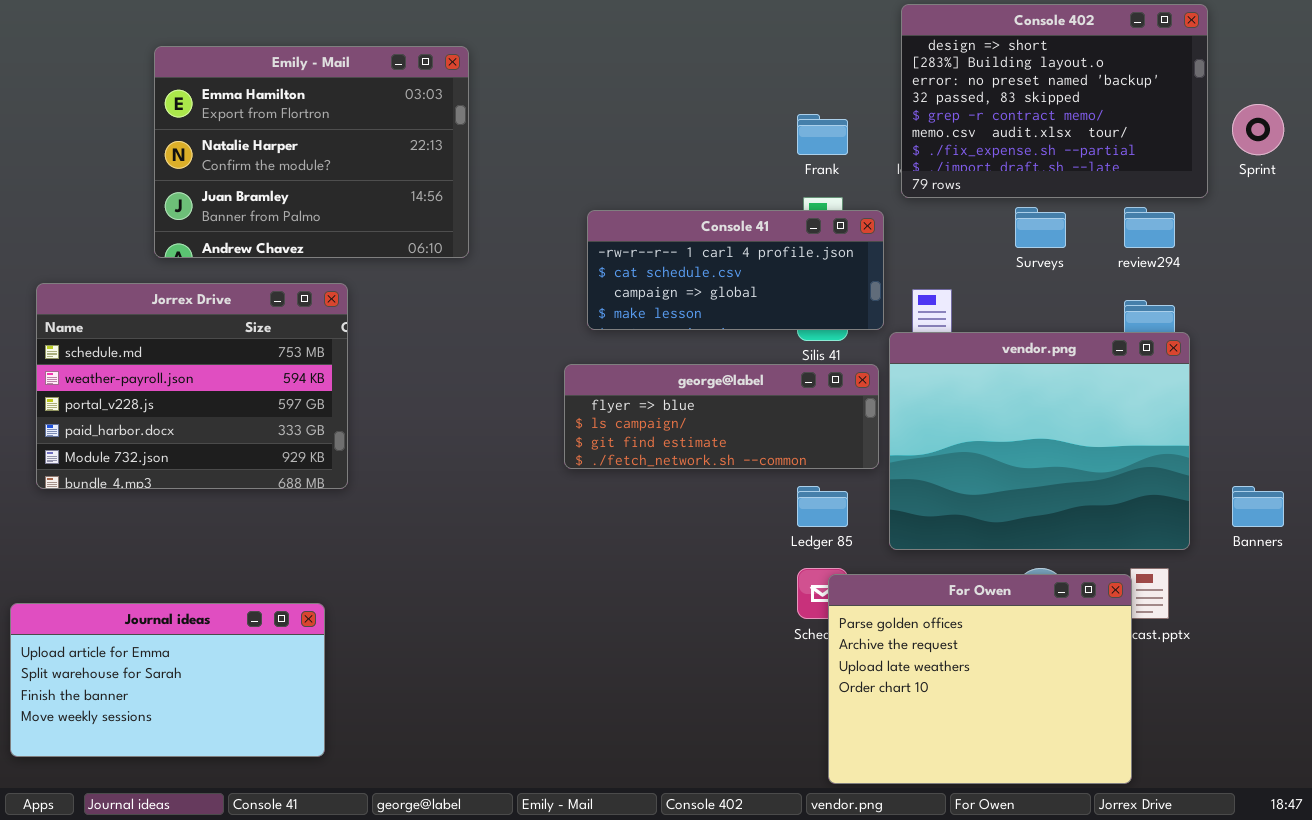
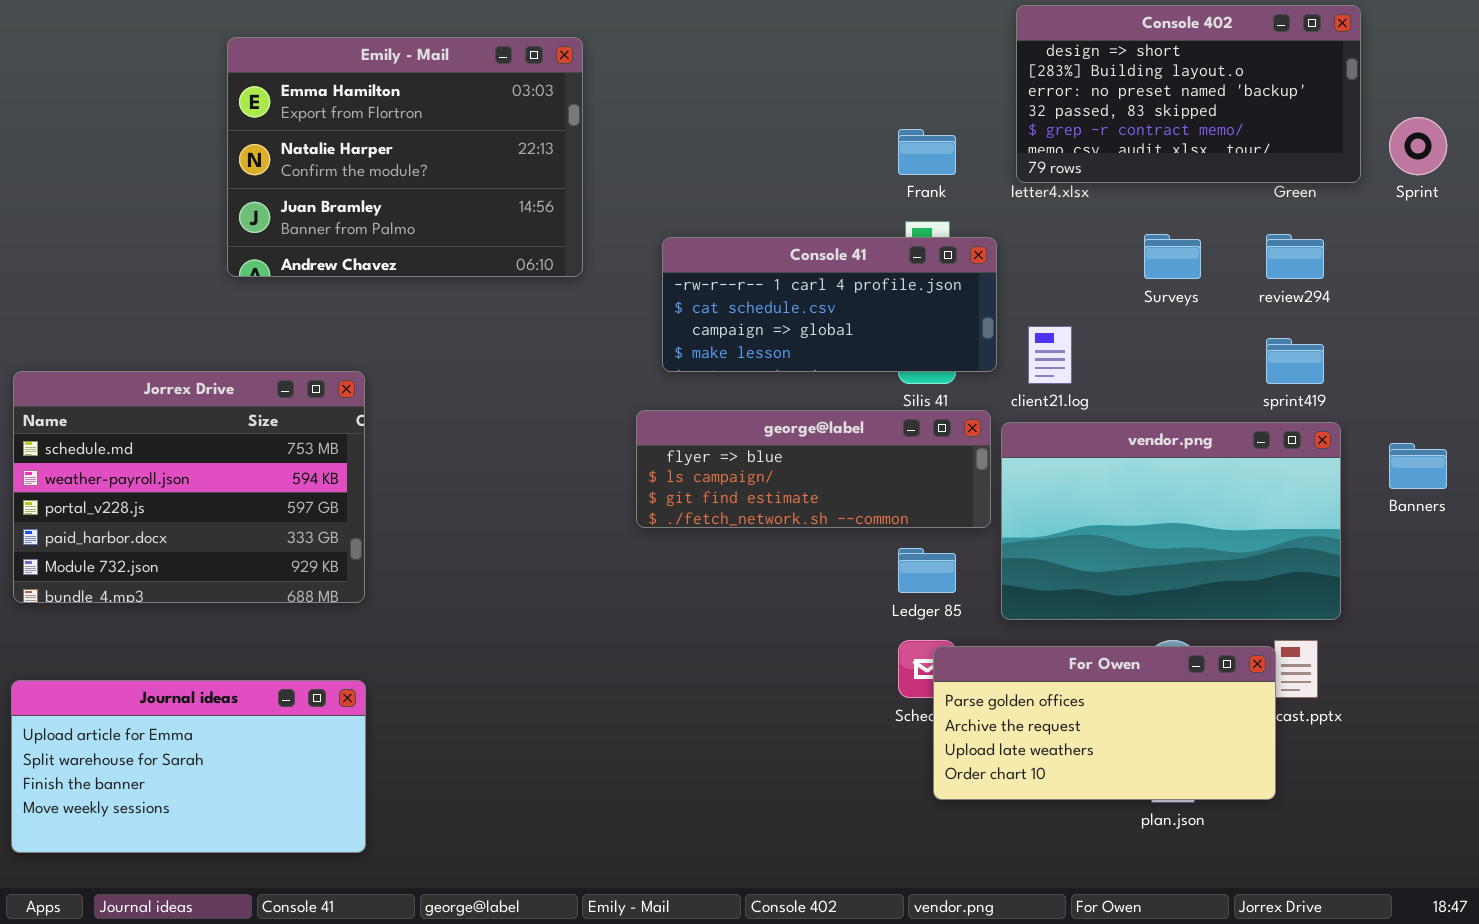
Console 402: [901,4,1208,198] -> [1016,5,1361,183], resized
Emily - Mail: [154,46,469,258] -> [227,37,583,277], moved
Jorrex Drive: [36,283,348,489] -> [13,371,365,603], moved
vendor.png: [889,332,1190,550] -> [1001,422,1341,620], resized
Banners: [1232,486,1284,527] -> [1389,443,1447,489], moved
For Owen: [828,574,1132,784] -> [933,646,1276,800], resized

